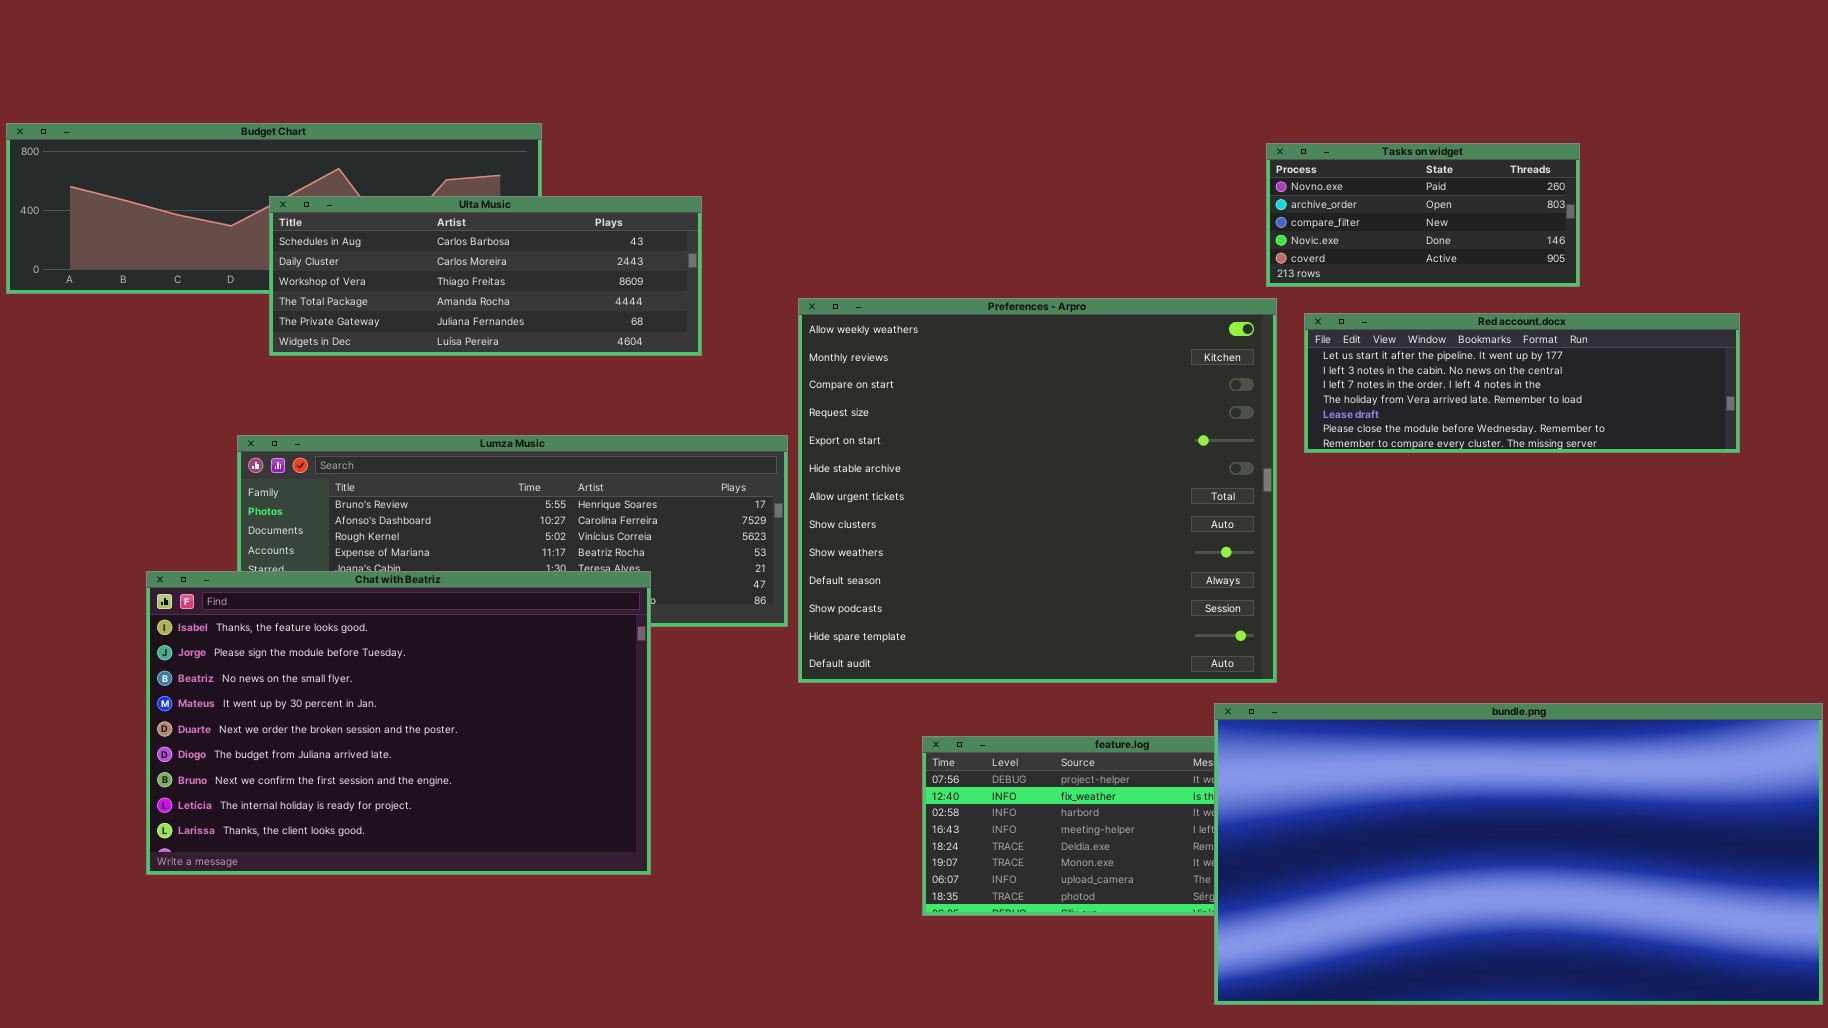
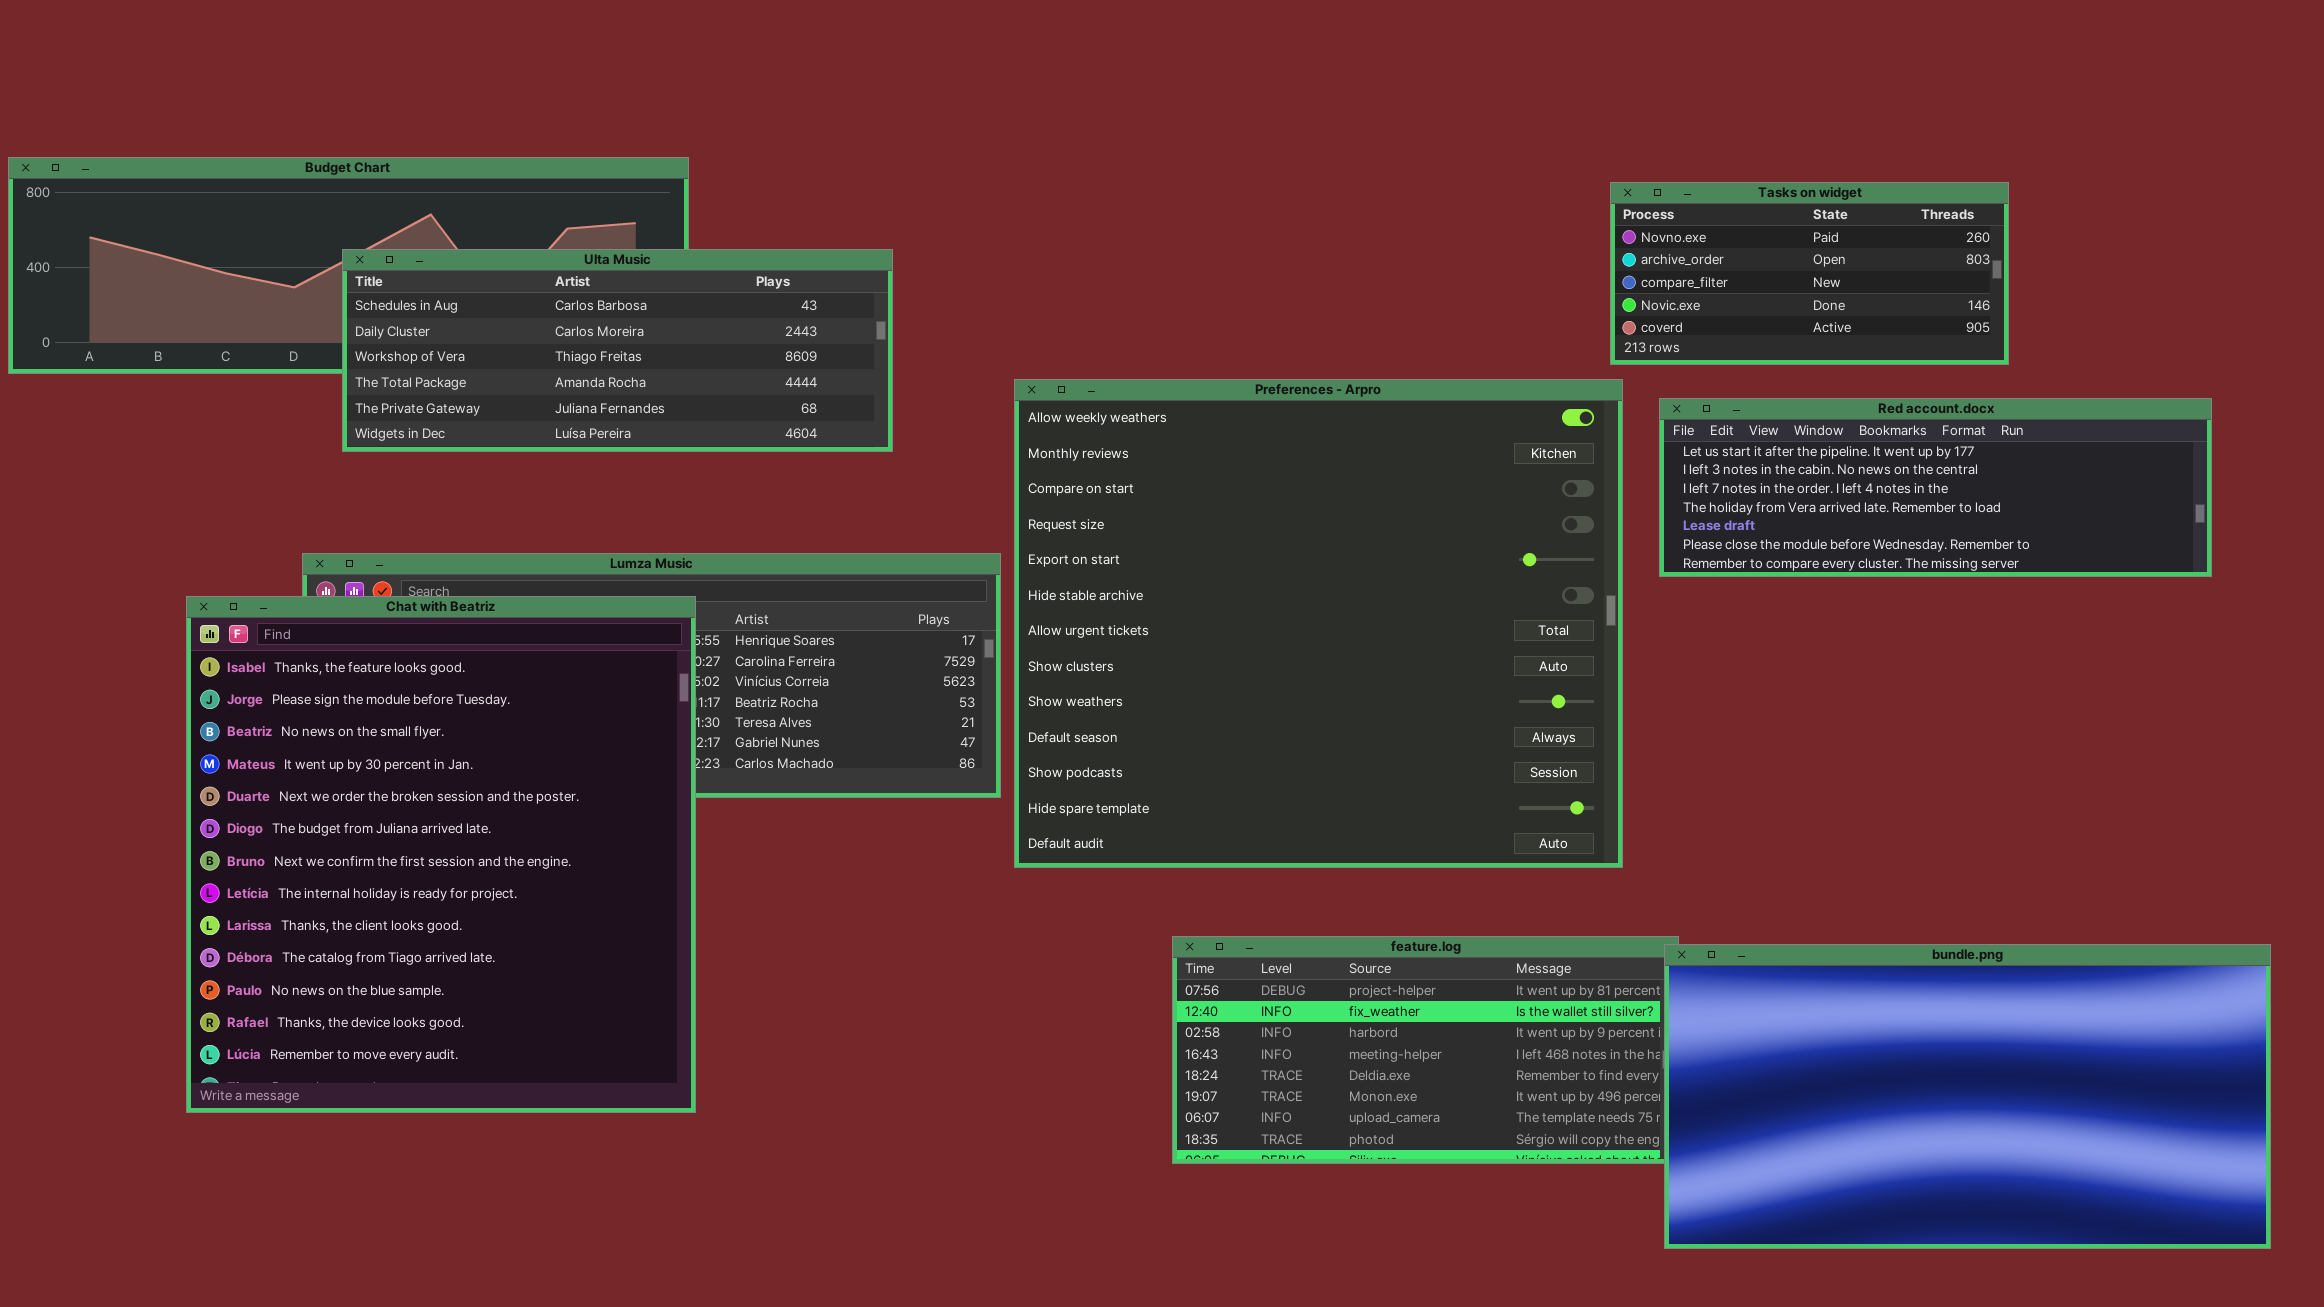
Chat with Beatriz: [146,571,651,875] -> [186,596,696,1113], resized
bundle.png: [1214,703,1823,1005] -> [1664,944,2271,1249], moved, resized

